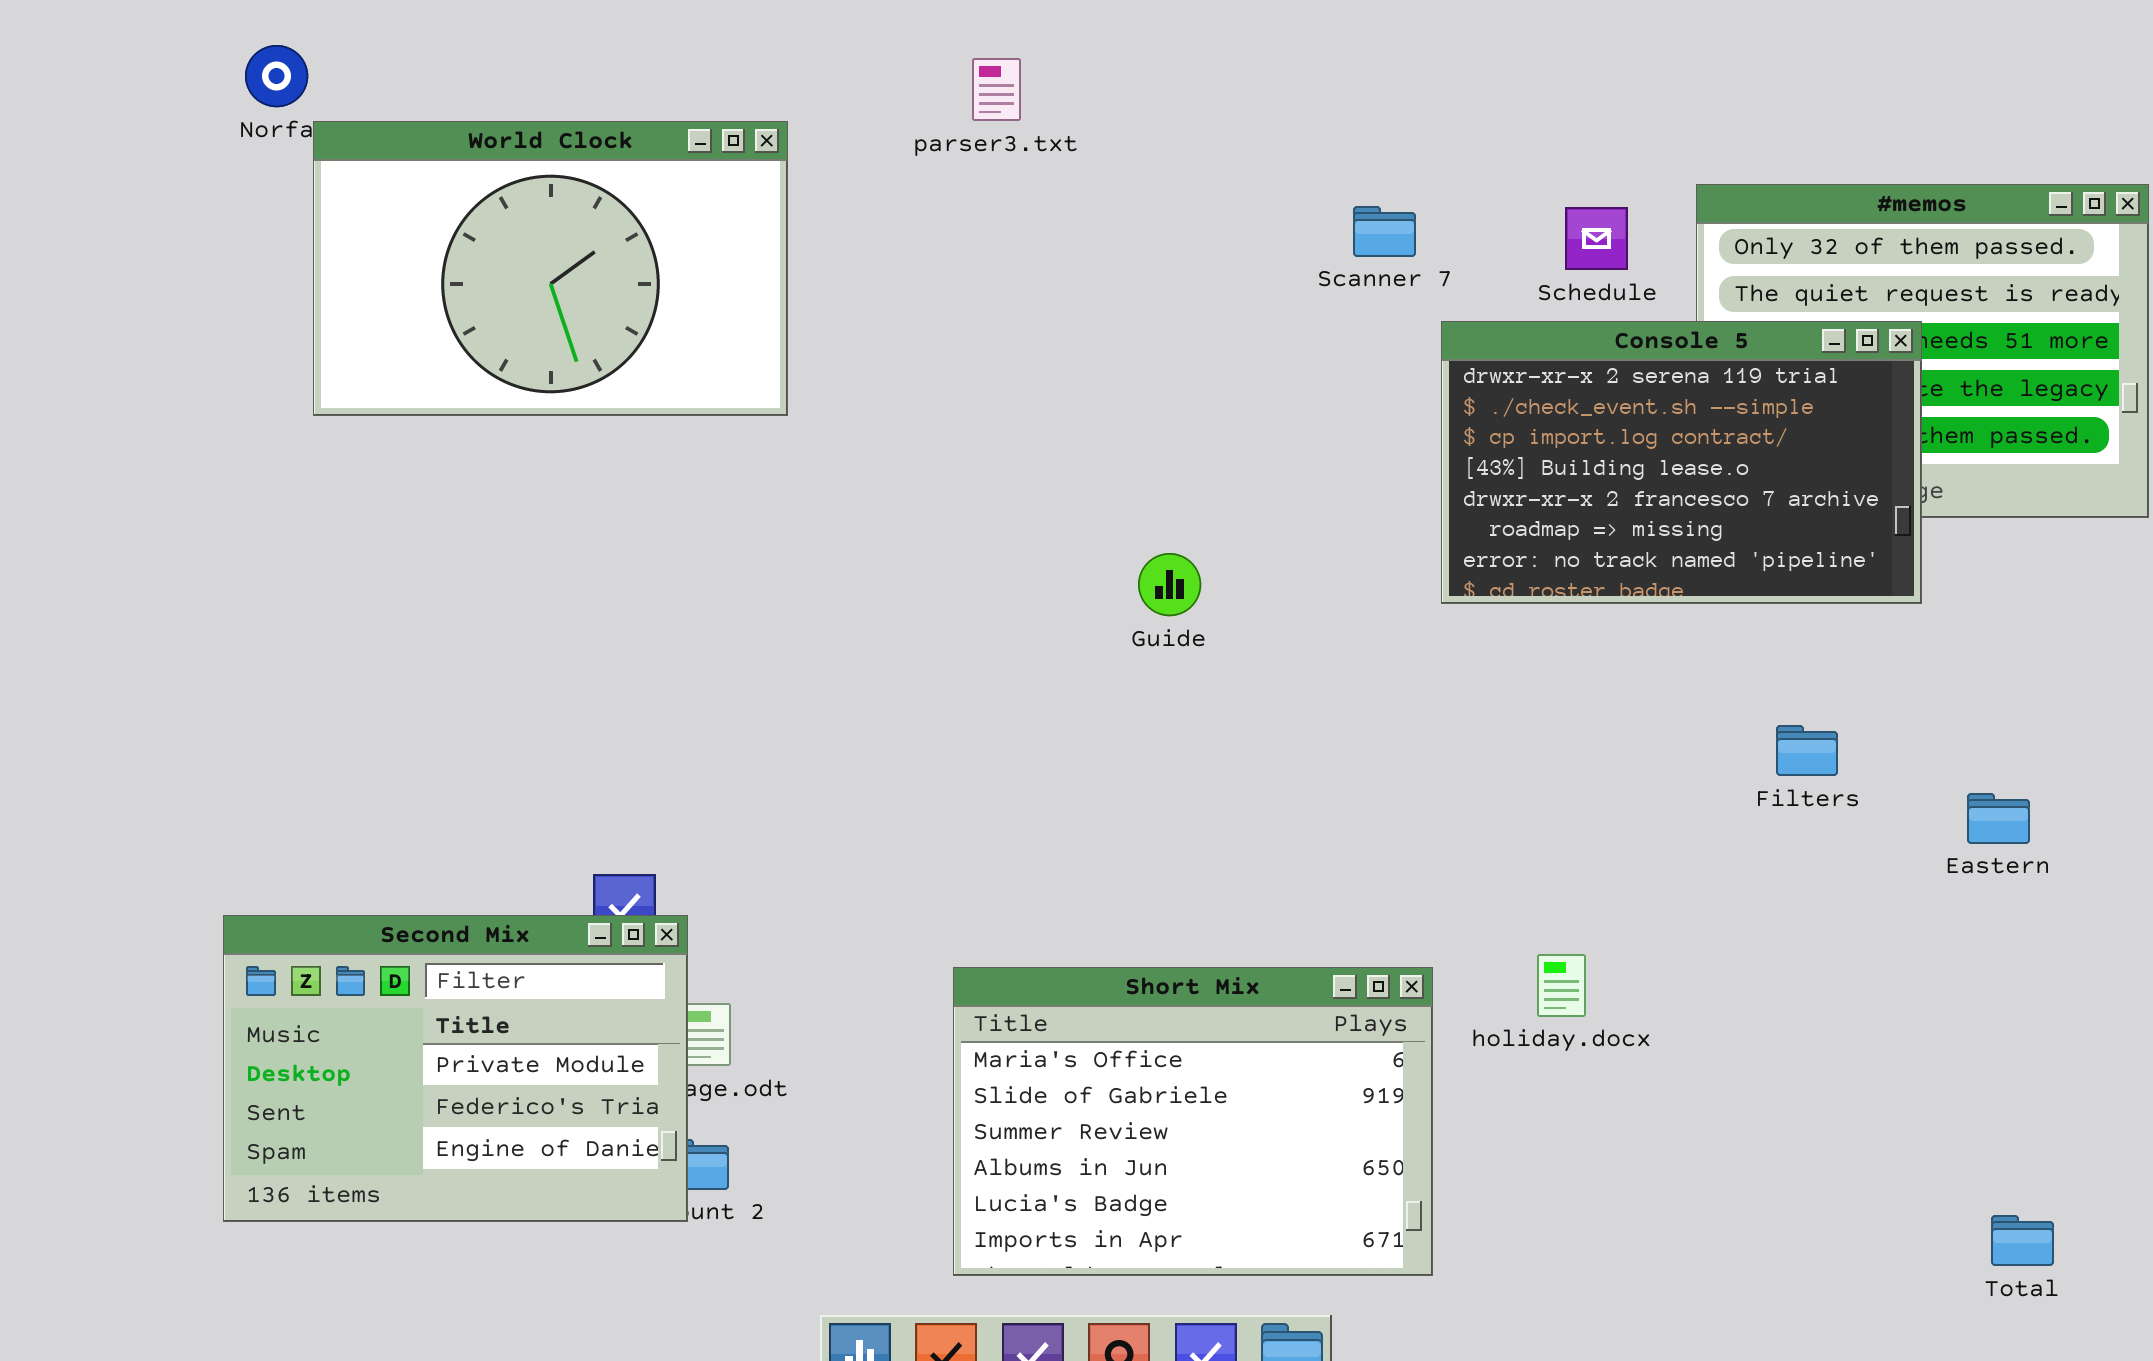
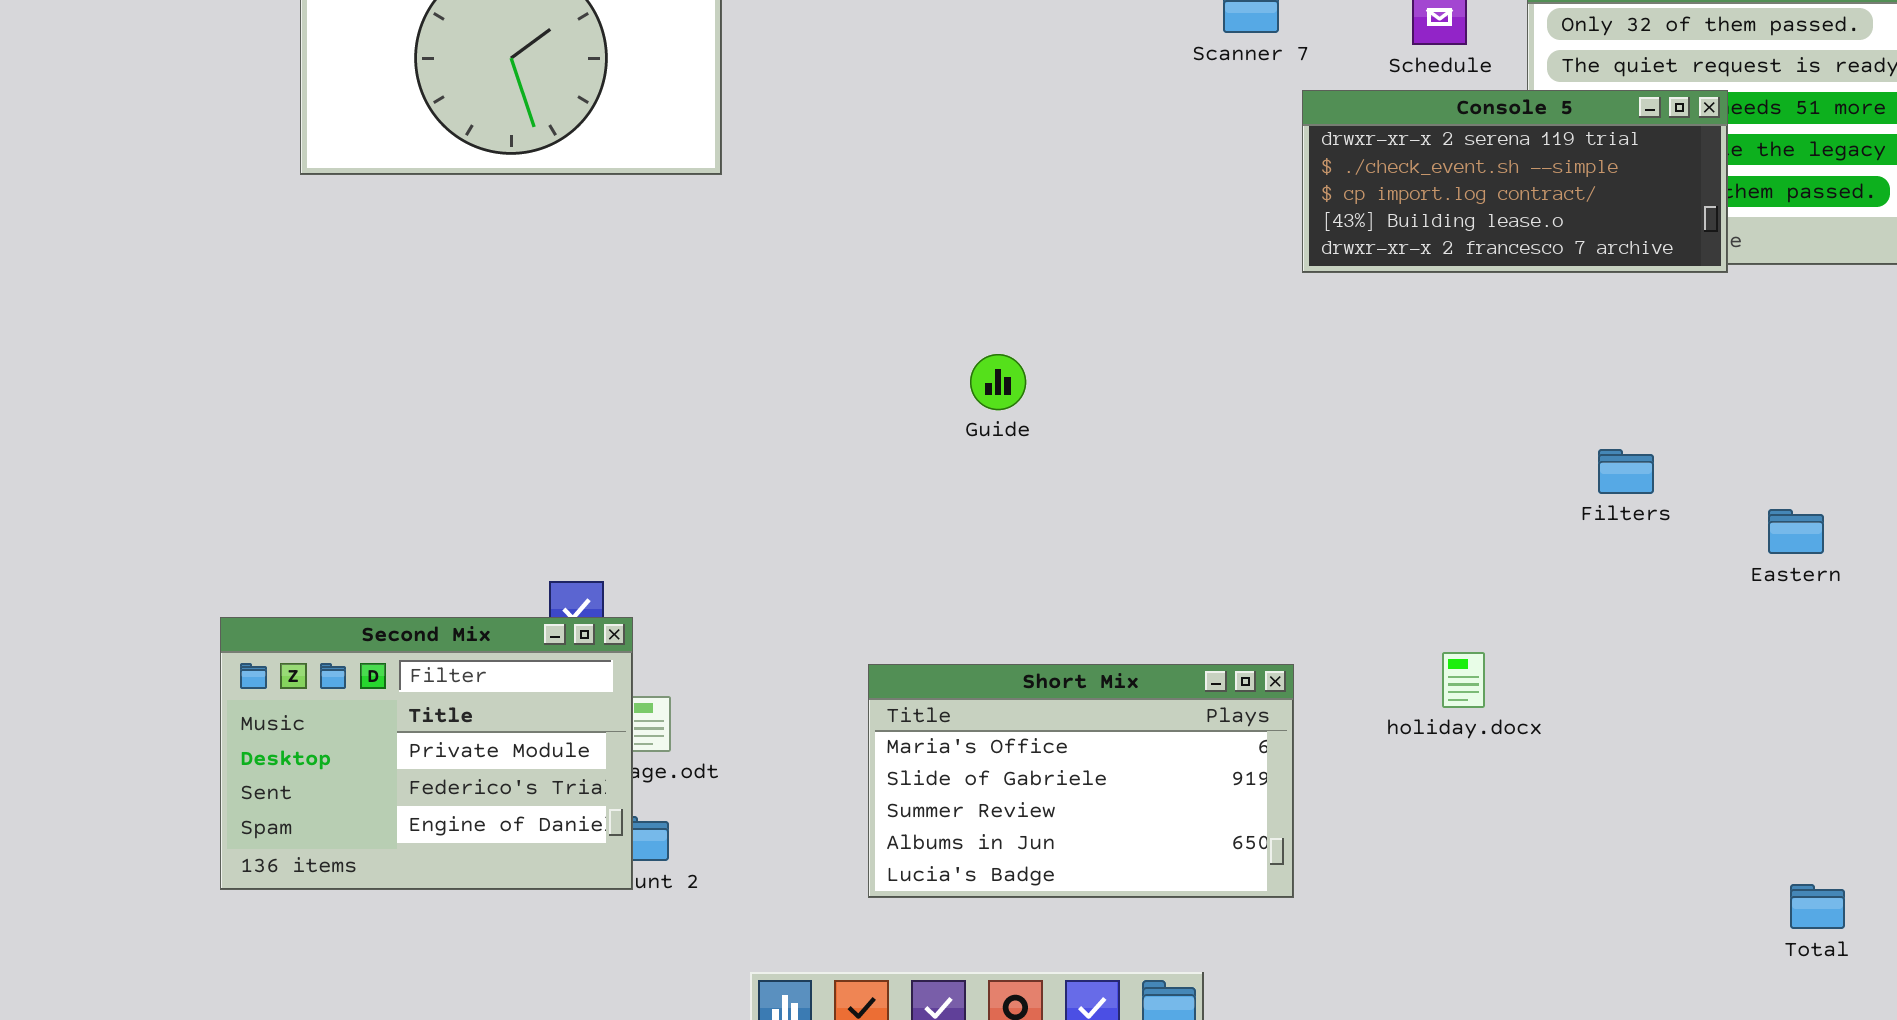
Console 5: [1441,321,1922,604] -> [1302,90,1728,273], resized
Guide: [1138,553,1201,616] -> [970,354,1026,410], moved
holiday.docx: [1537,954,1586,1017] -> [1442,652,1485,708], moved
Short Mix: [953,967,1433,1276] -> [868,664,1294,898], resized

